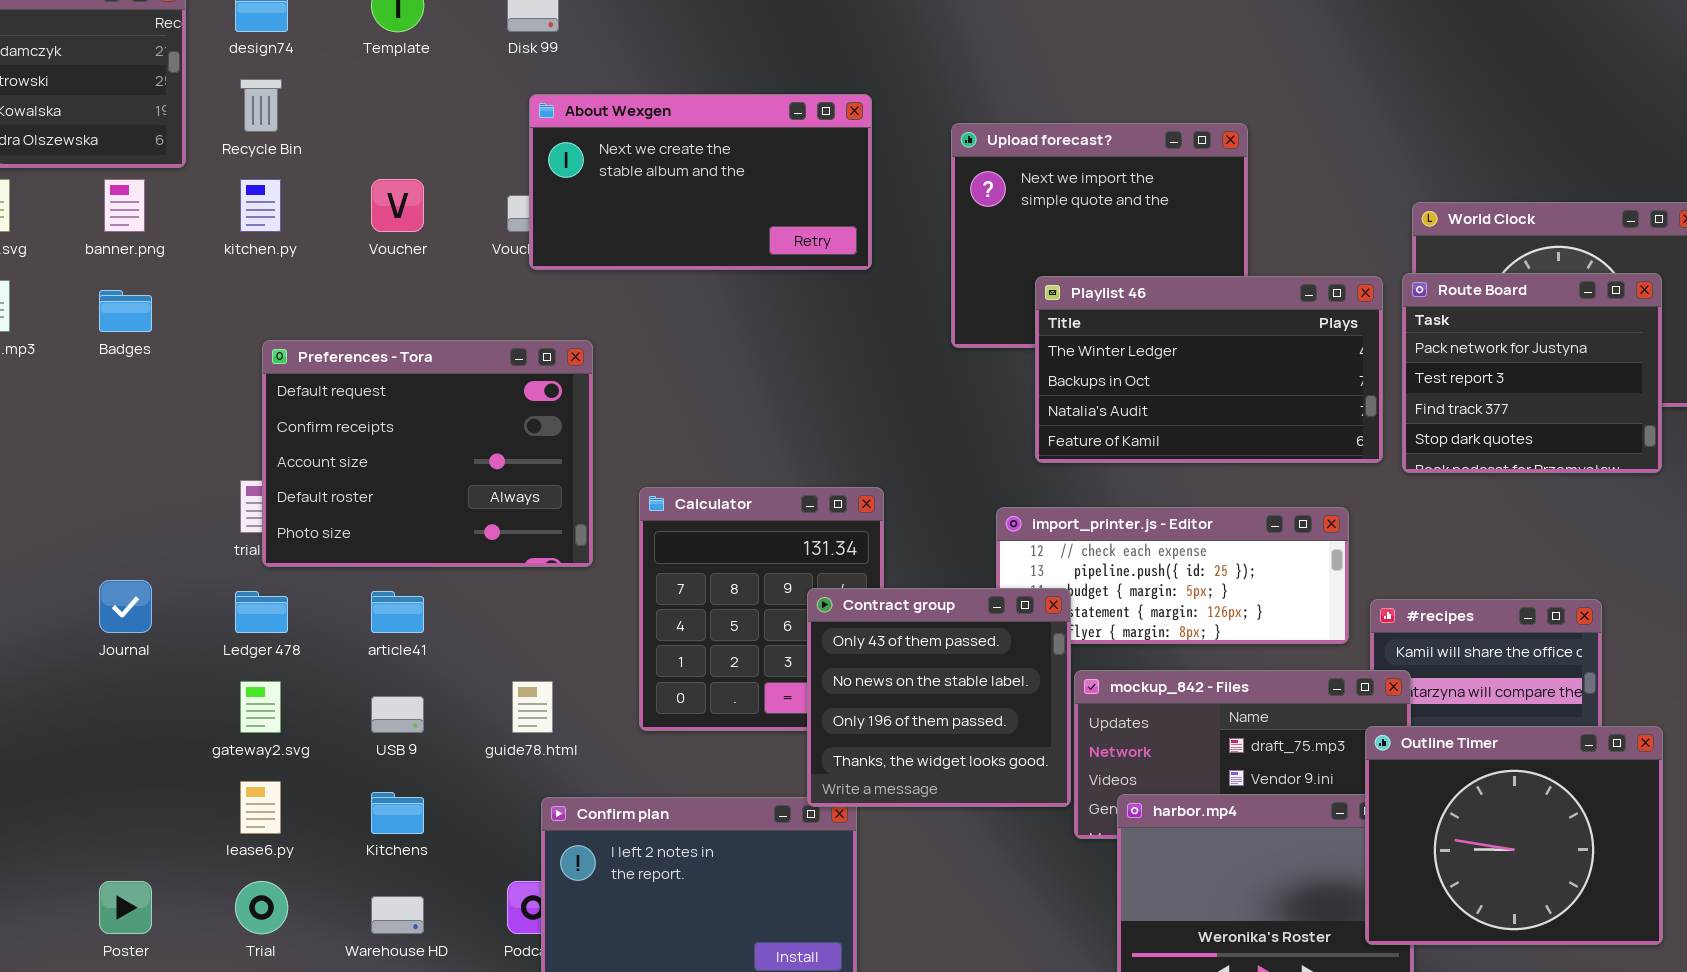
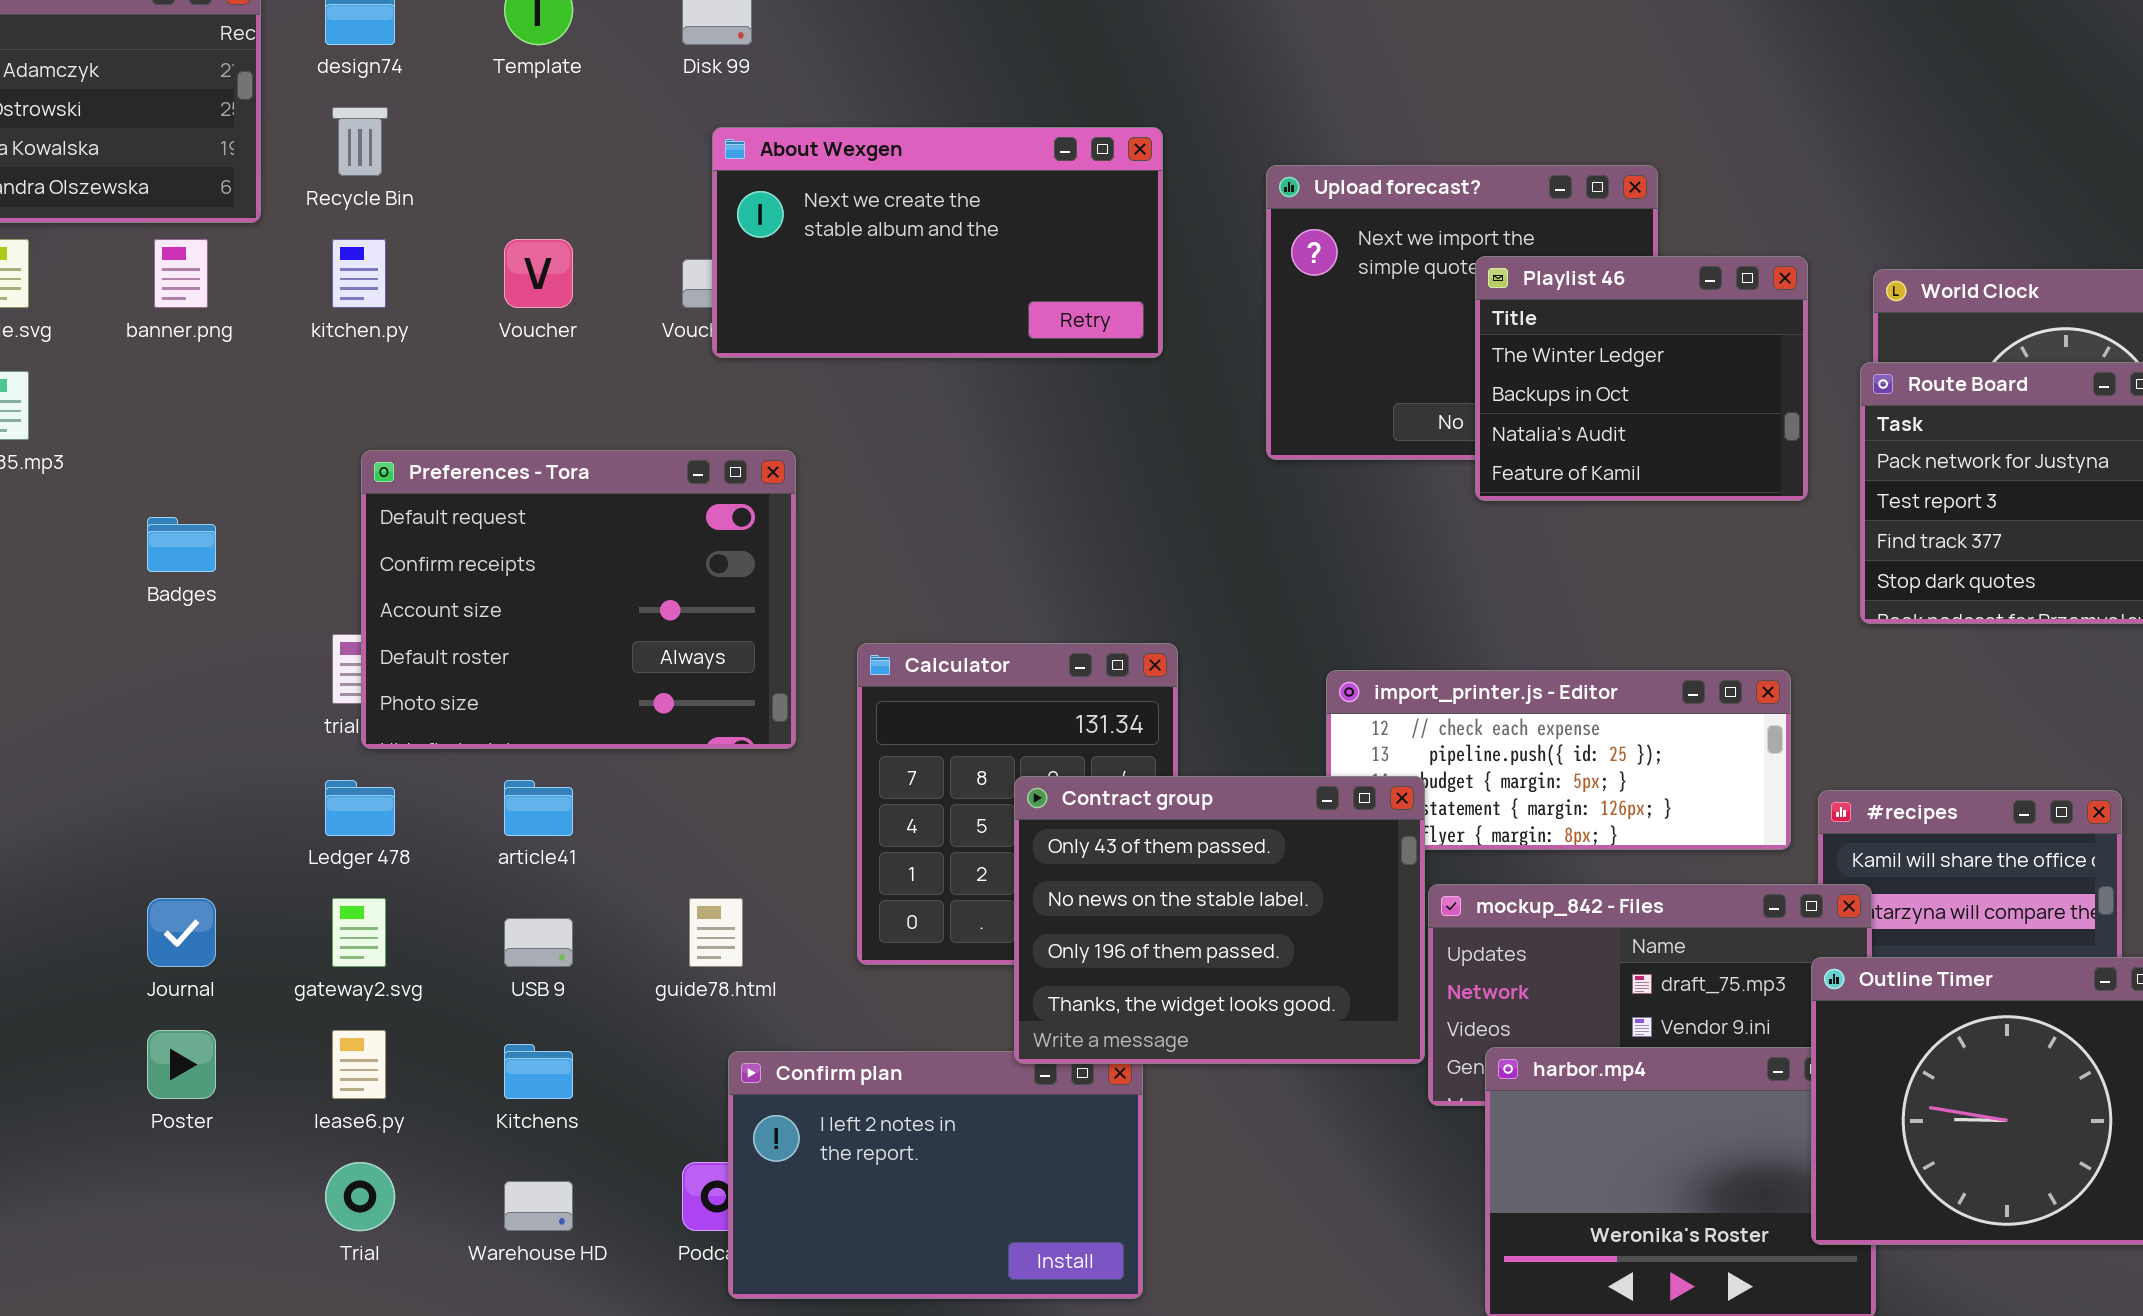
Playlist 46: [1035,276,1383,463] -> [1475,256,1808,501], moved, resized
Badges: [99,290,152,332] -> [147,517,216,572], moved
Journal: [99,580,152,633] -> [147,898,216,967], moved
Contract group: [807,588,1071,807] -> [1014,776,1425,1064], resized
Poster: [99,881,152,934] -> [147,1030,216,1099], moved

